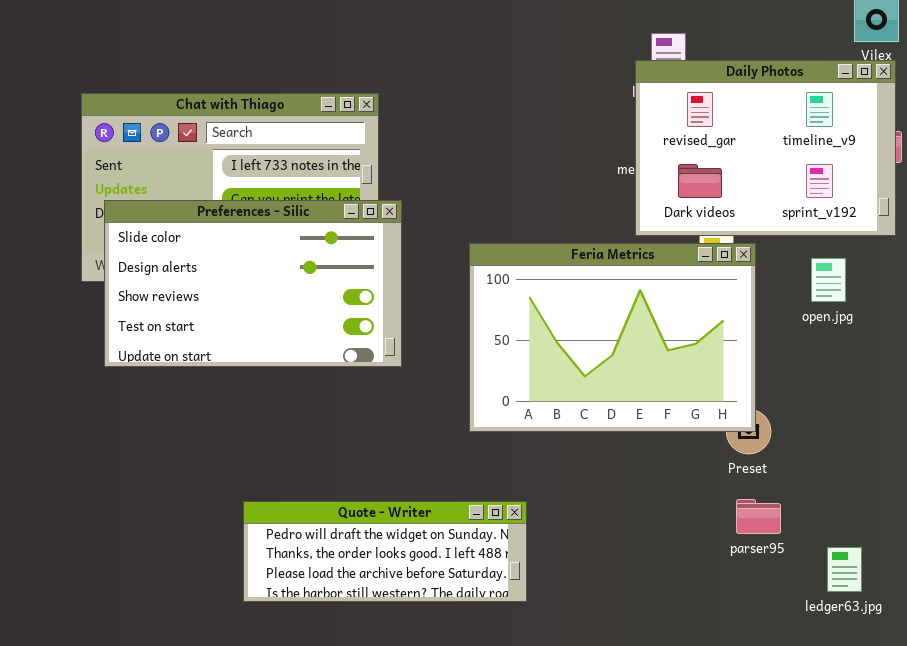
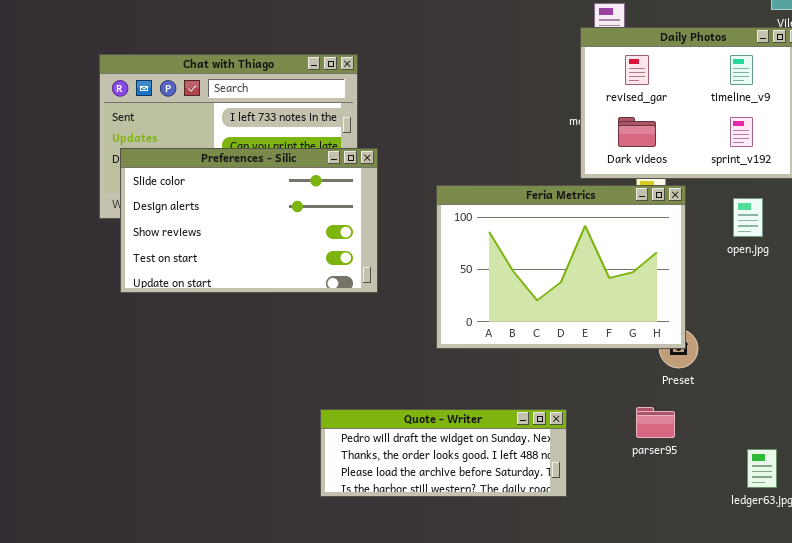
parser95: [736,499,781,534] -> [636,407,675,438], moved
Quote - Writer: [243,501,527,602] -> [320,409,567,497], moved

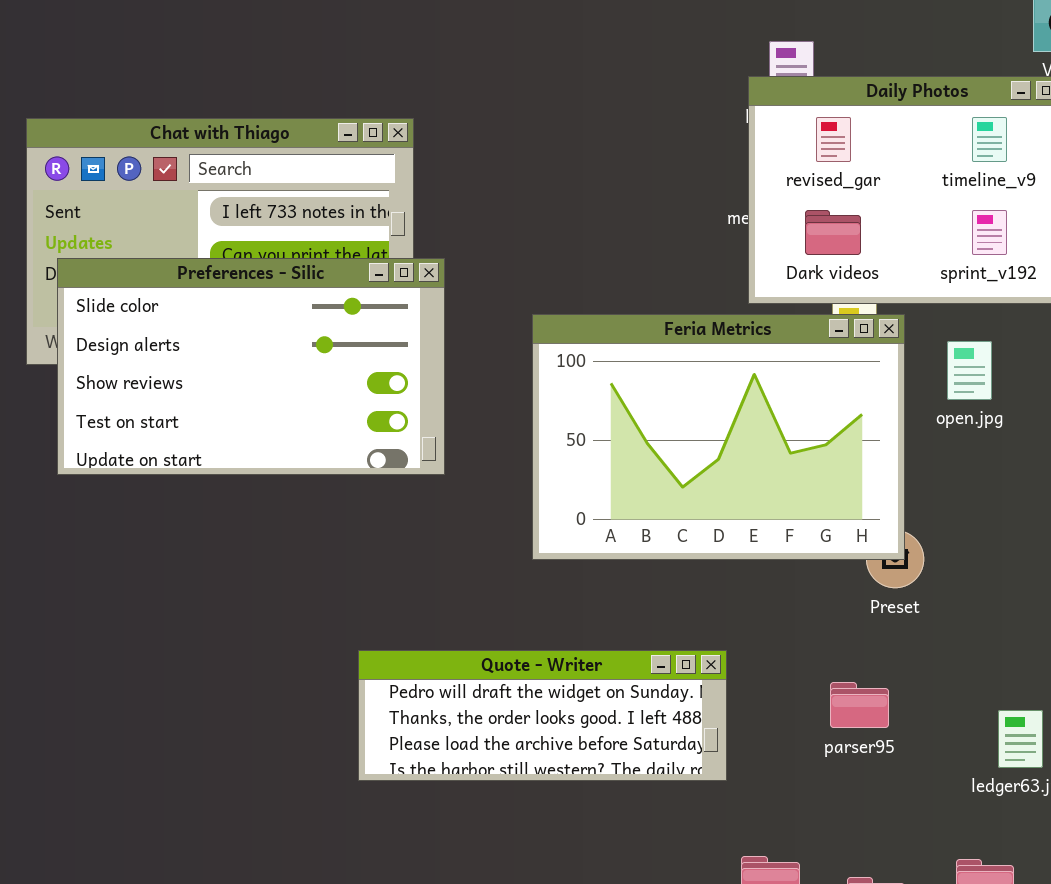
open.jpg: [733,198,763,237] -> [947,341,992,400], moved
parser95: [636,407,675,438] -> [830,682,889,728], moved

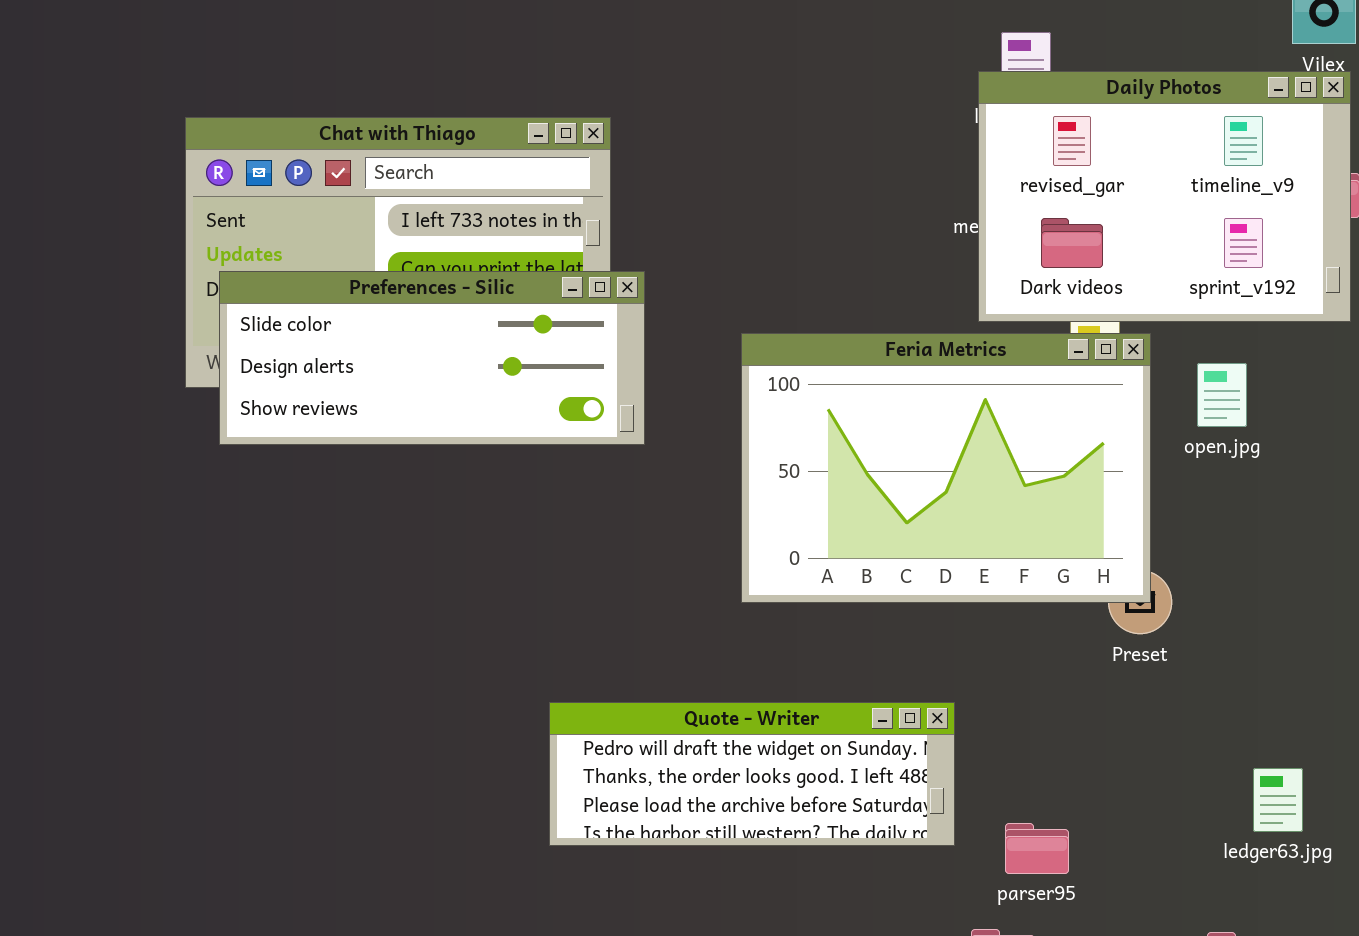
Preferences - Silic: [57,258,445,475] -> [219,271,645,445], resized
parser95: [830,682,889,728] -> [1005,823,1069,874], moved

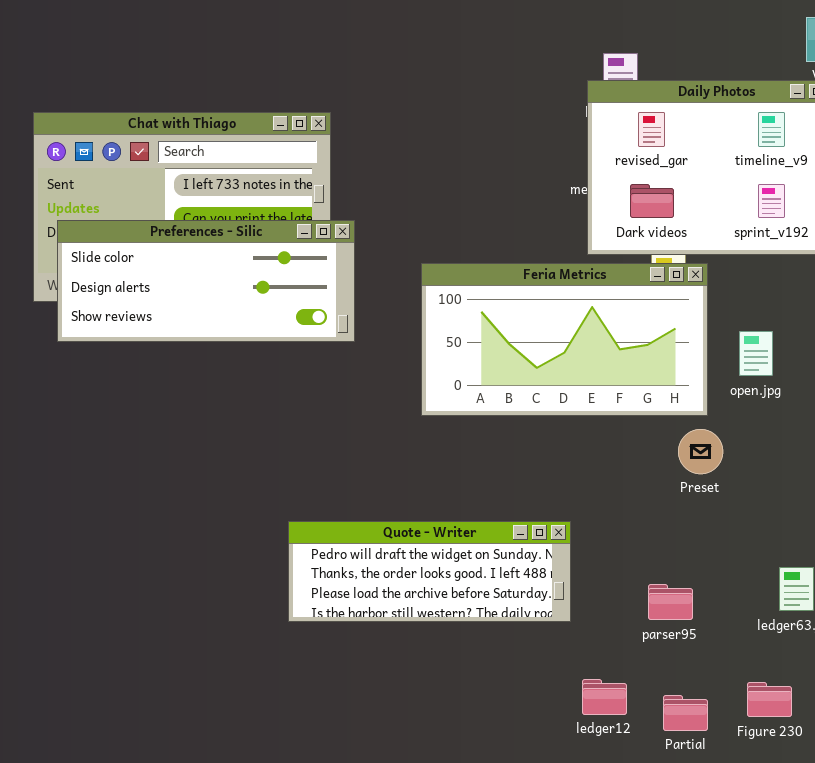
Feria Metrics: [741,333,1151,603] -> [421,263,708,416], resized
open.jpg: [1197,363,1247,427] -> [739,331,773,376], moved
parser95: [1005,823,1069,874] -> [648,584,693,620], moved

